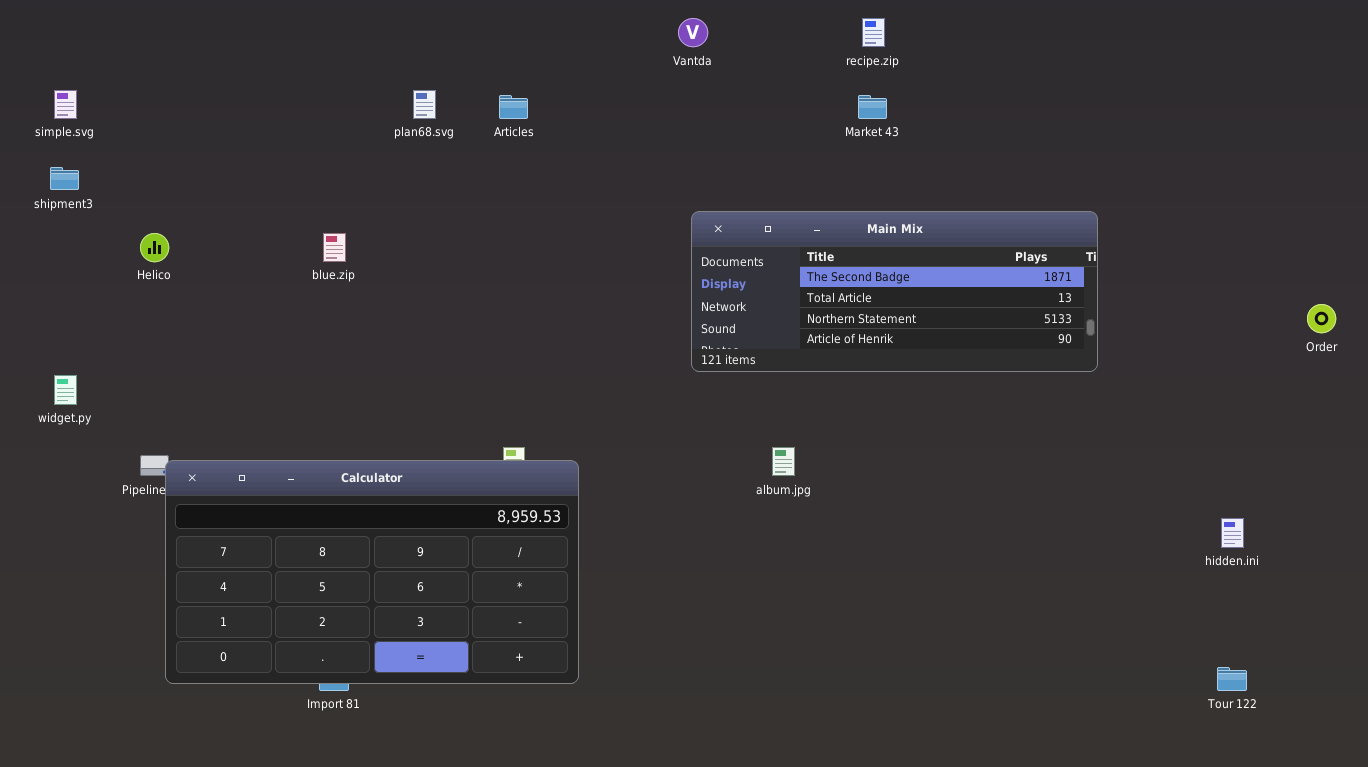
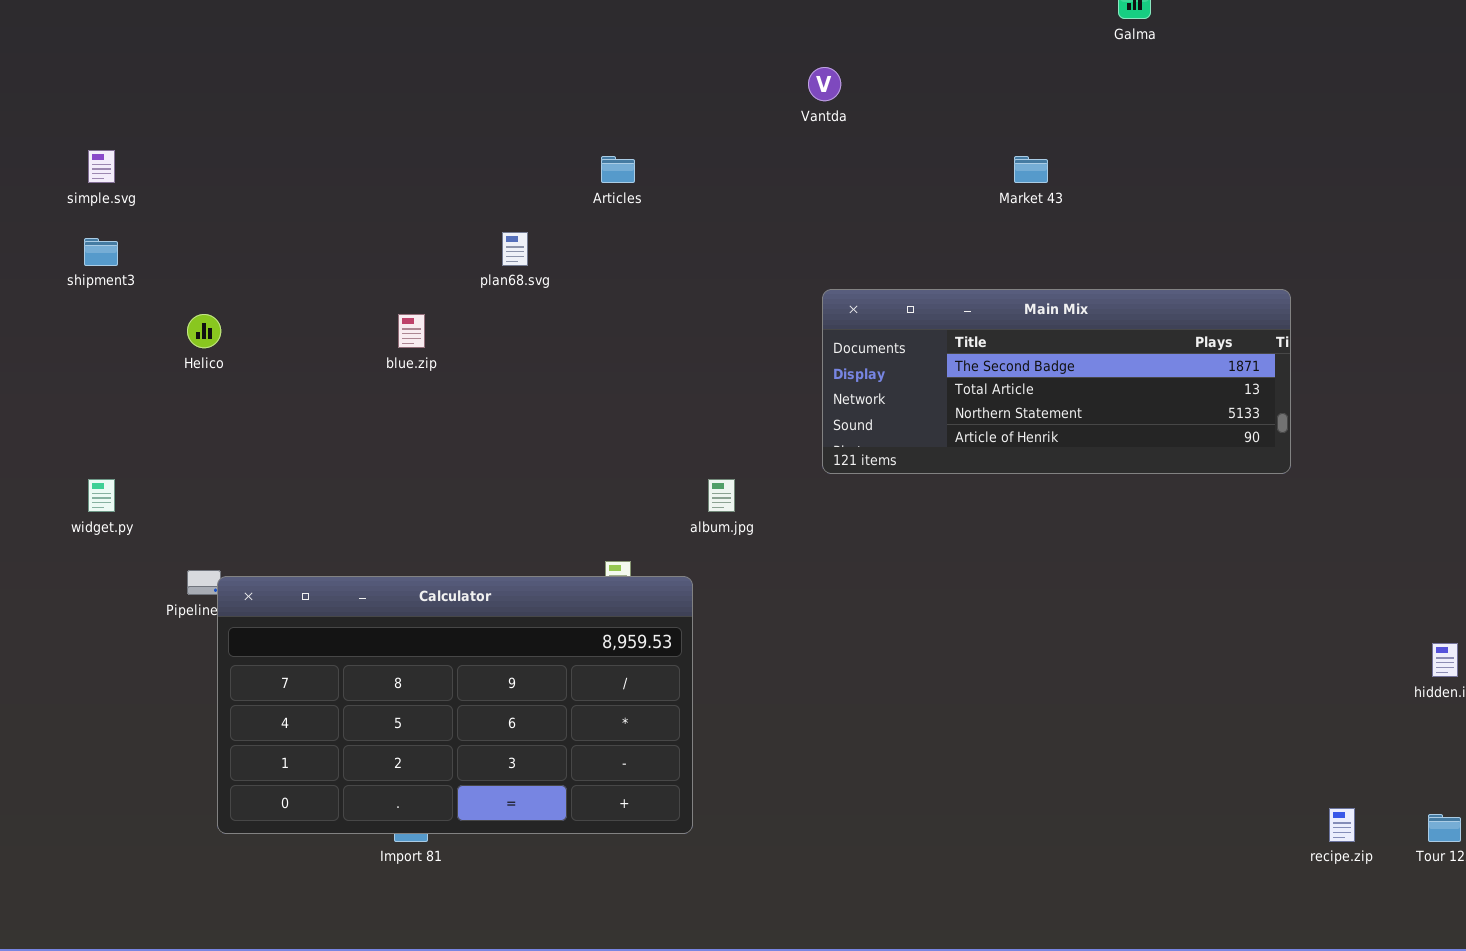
recipe.zip: [862,18,885,47] -> [1329,808,1355,842], moved
plan68.svg: [413,90,436,119] -> [502,232,528,266], moved
album.jpg: [772,447,795,476] -> [708,479,735,512], moved

